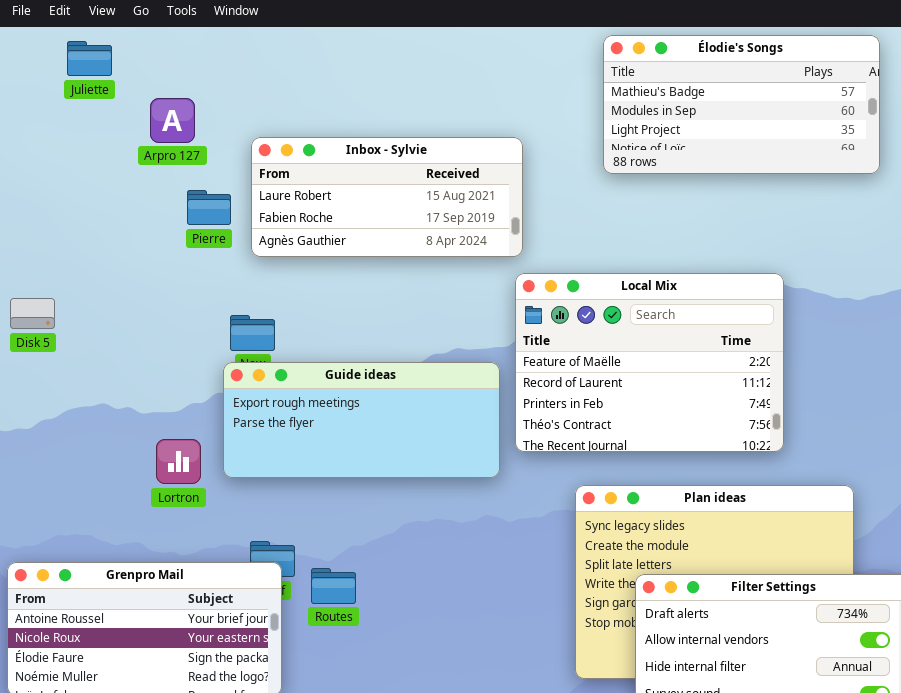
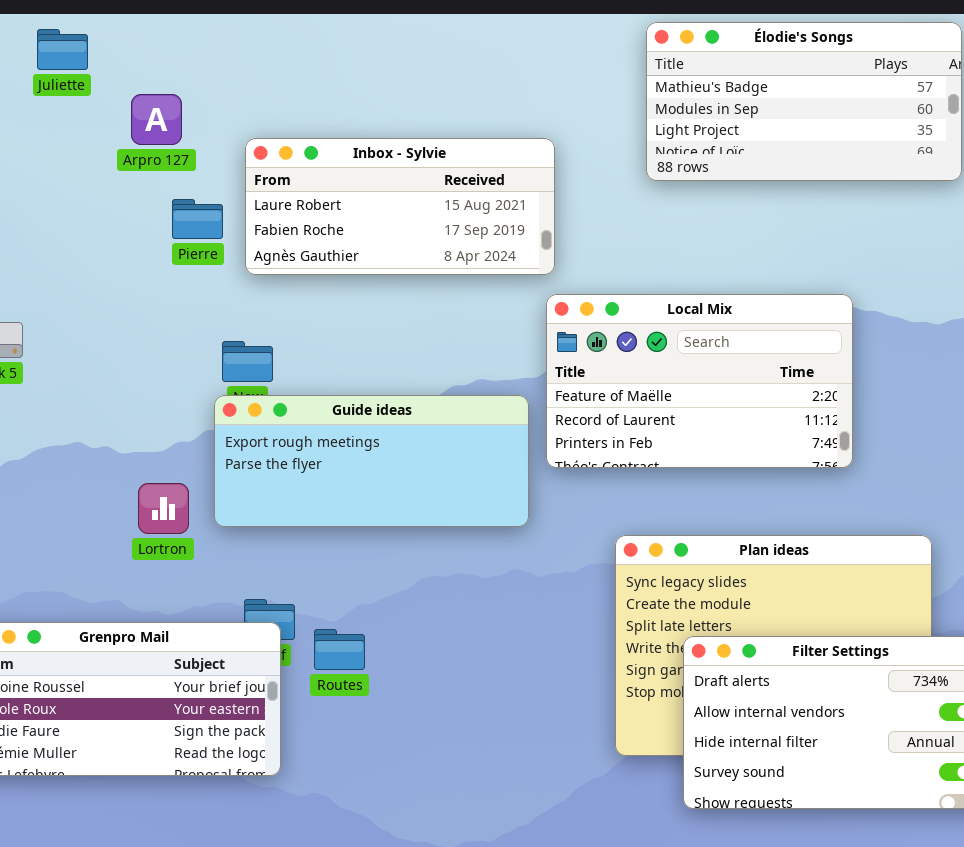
Local Mix: [515,273,784,452] -> [546,294,853,468], resized

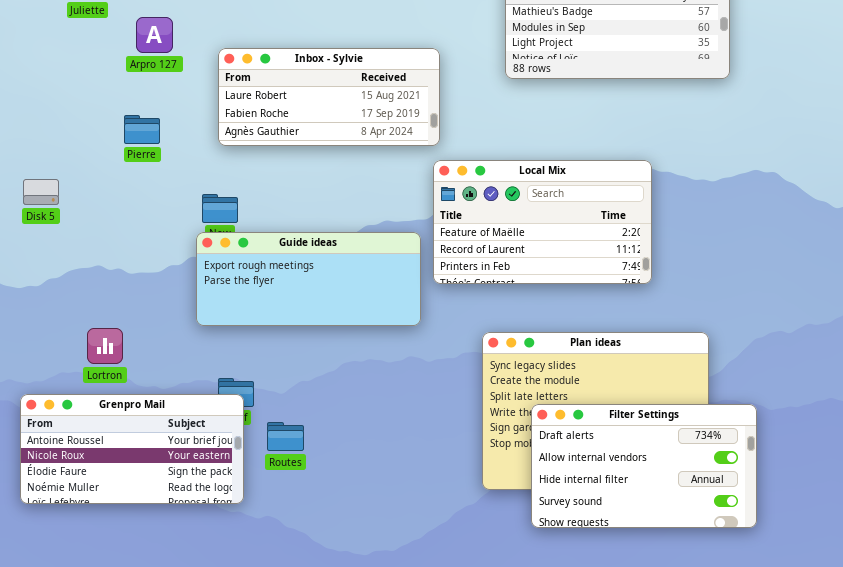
Pierre: [172,199,223,239] -> [124,115,160,144], moved
Lortron: [138,483,189,534] -> [87,328,123,364], moved
Routes: [314,629,365,670] -> [267,422,304,451], moved

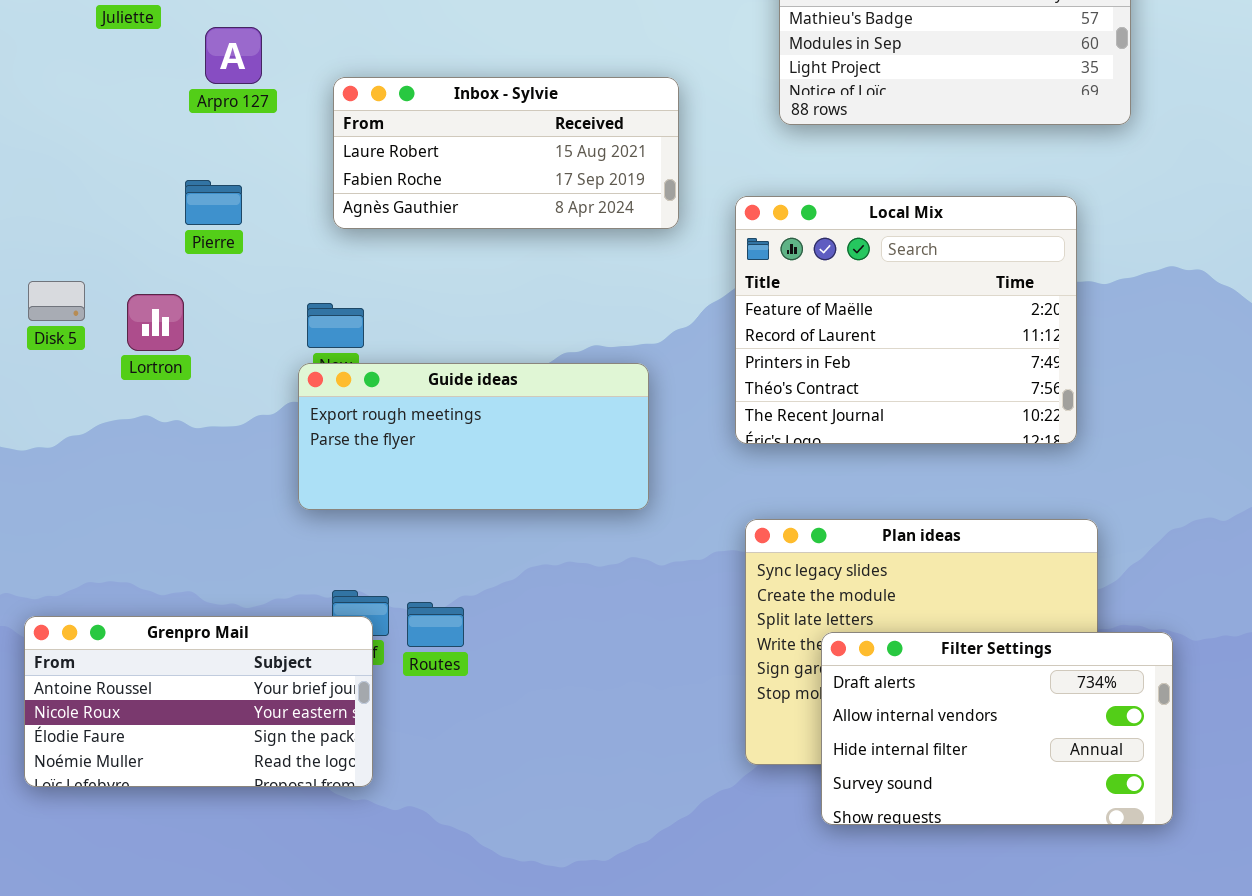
Local Mix: [433,160,652,284] -> [735,196,1077,444], moved, resized
Lortron: [87,328,123,364] -> [127,294,184,351], moved
Routes: [267,422,304,451] -> [407,602,464,647], moved

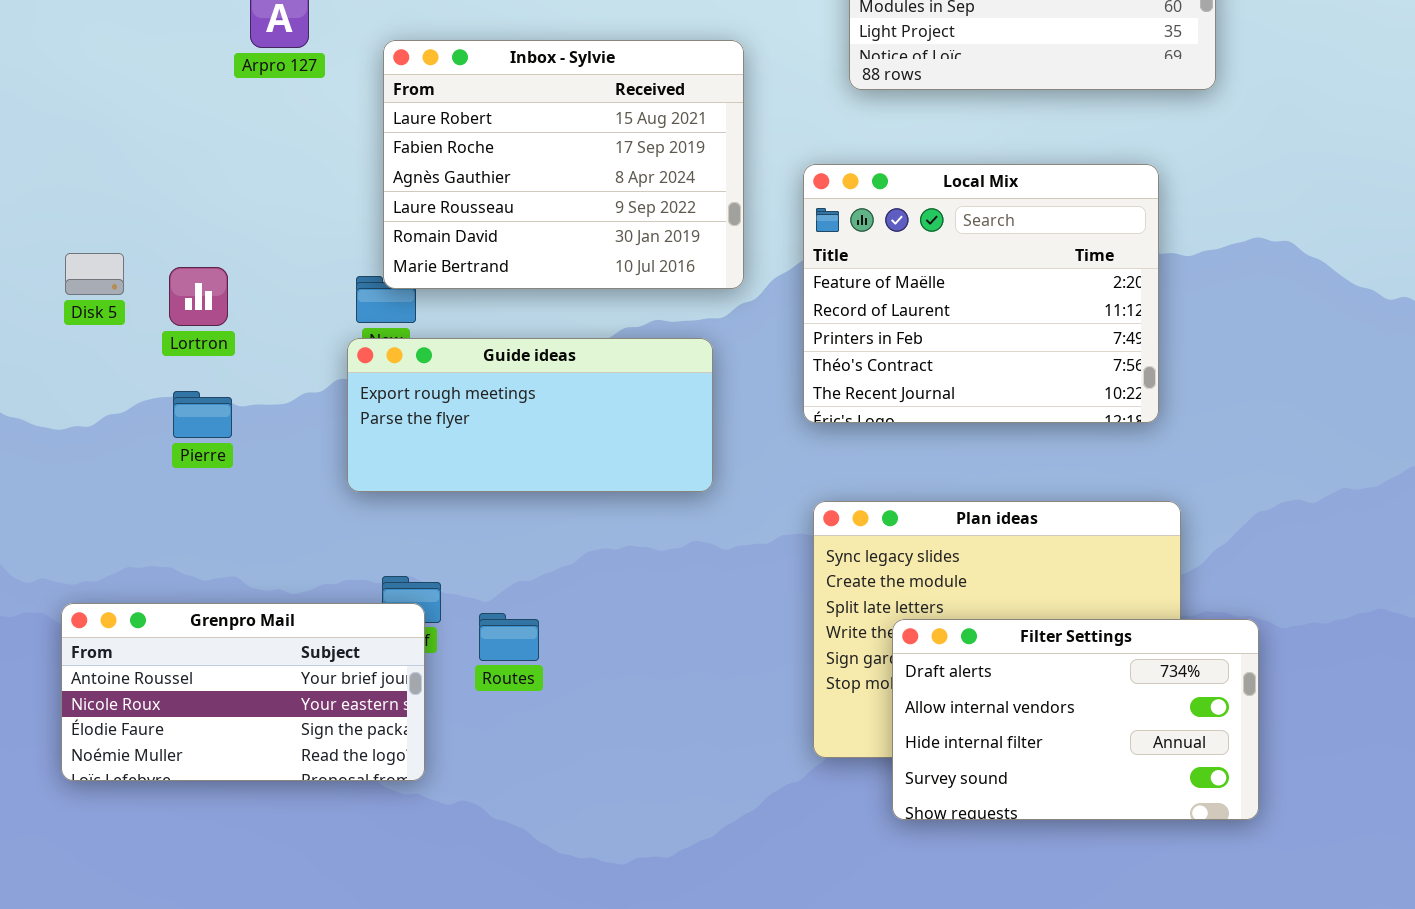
Inbox - Sylvie: [333,77,679,229] -> [383,40,744,289], resized
Pierre: [185,180,242,225] -> [173,391,232,438], moved
Routes: [407,602,464,647] -> [479,613,539,661], moved

